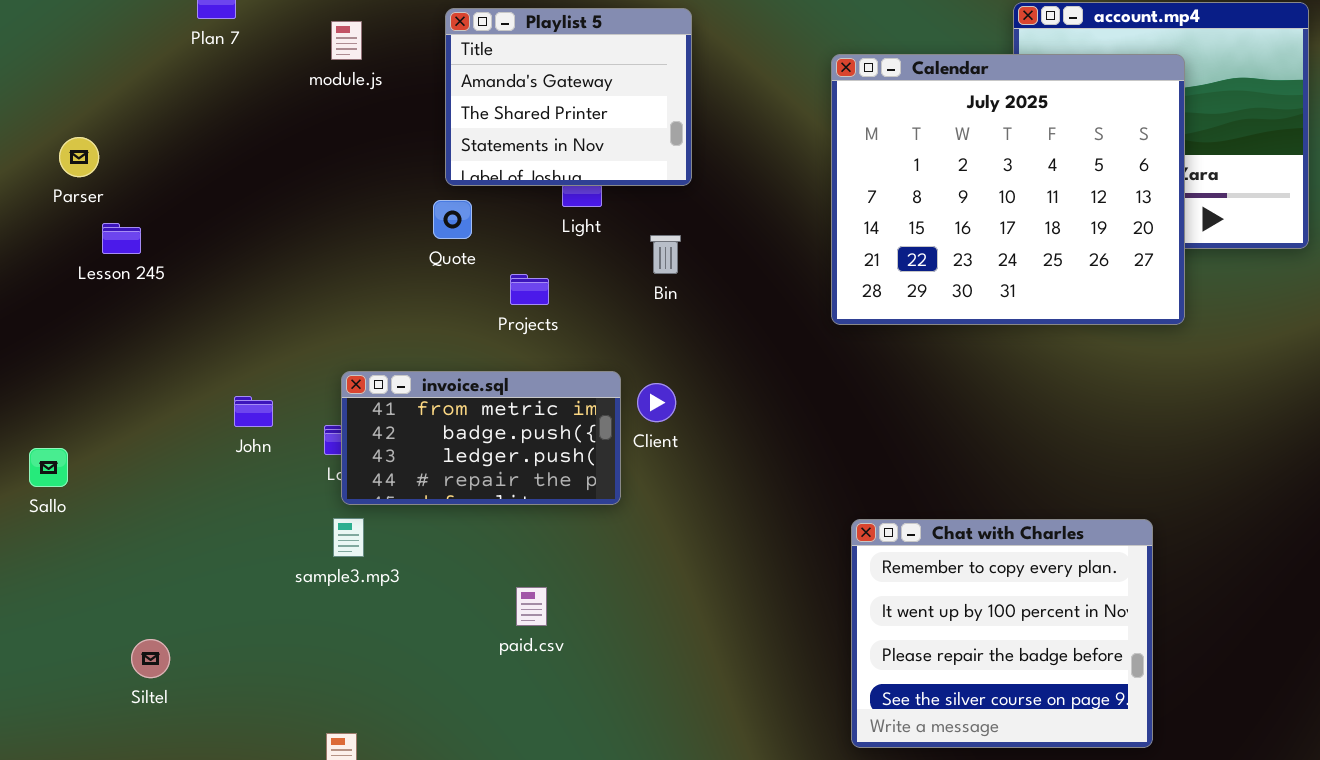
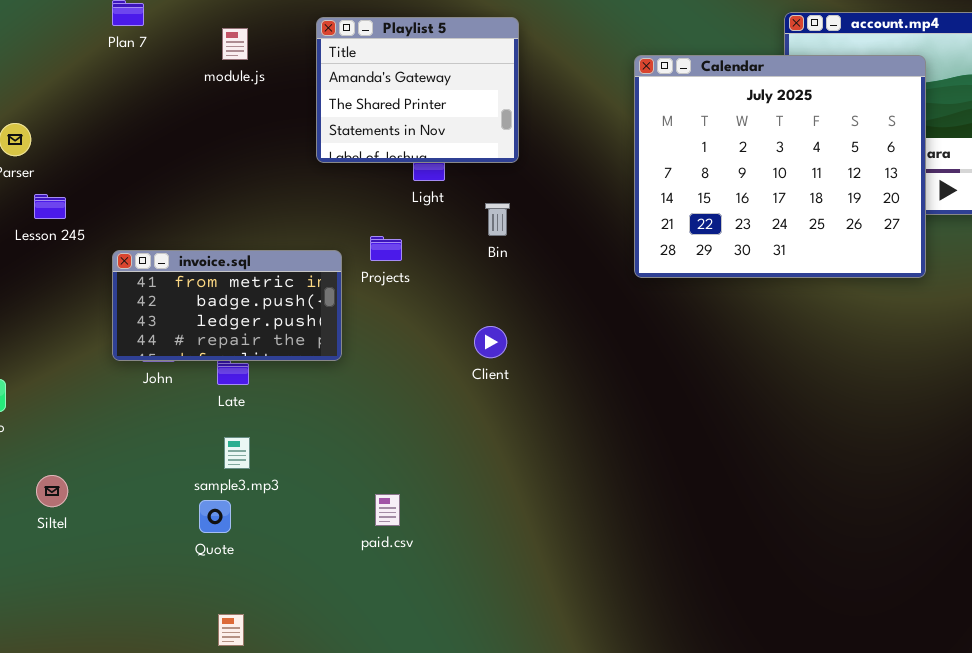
Quote: [433,200,472,239] -> [199,500,231,533], moved
invoice.sql: [341,371,621,505] -> [112,250,342,361], moved
Chat with Charles: [851,519,1153,748] -> none, closed
Siltel: [131,639,170,678] -> [36,475,68,507], moved

